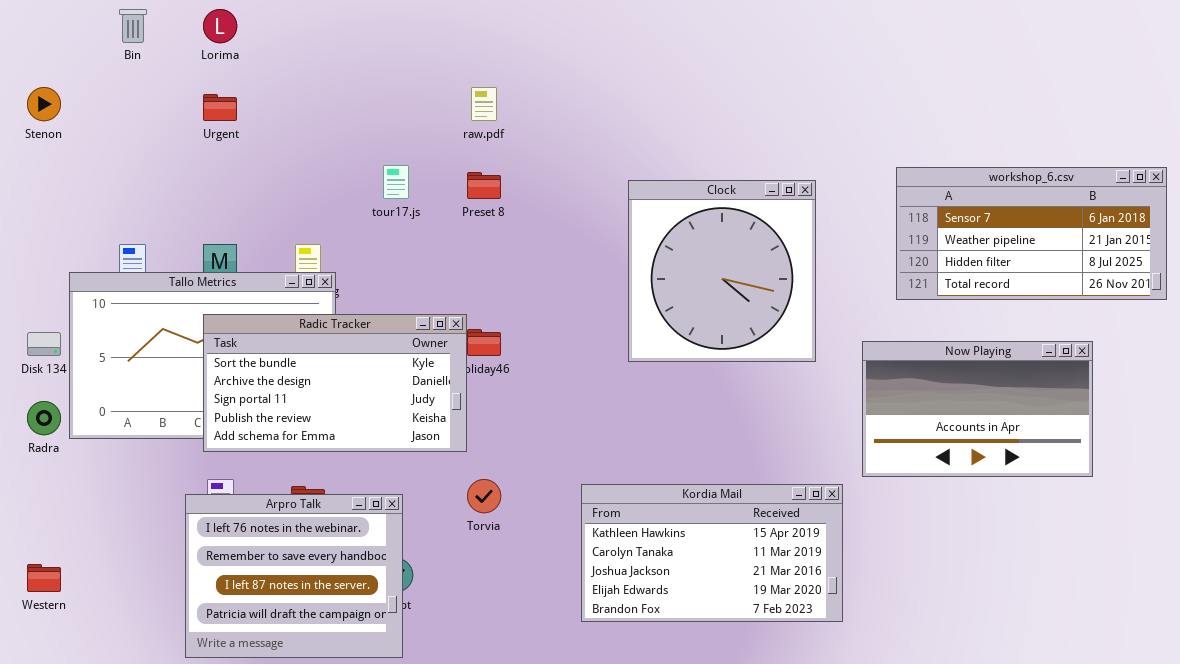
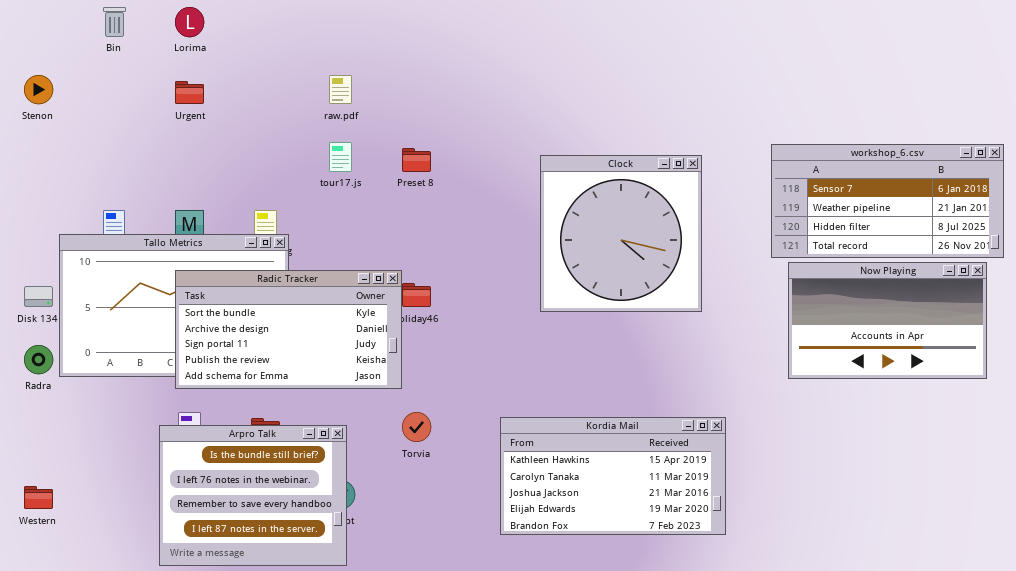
raw.pdf: [471,87,497,121] -> [329,75,352,104], moved
Now Playing: [862,341,1093,477] -> [788,262,987,379], moved
Arpro Talk: [185,494,403,658] -> [159,425,347,566], scrolled up 1 row

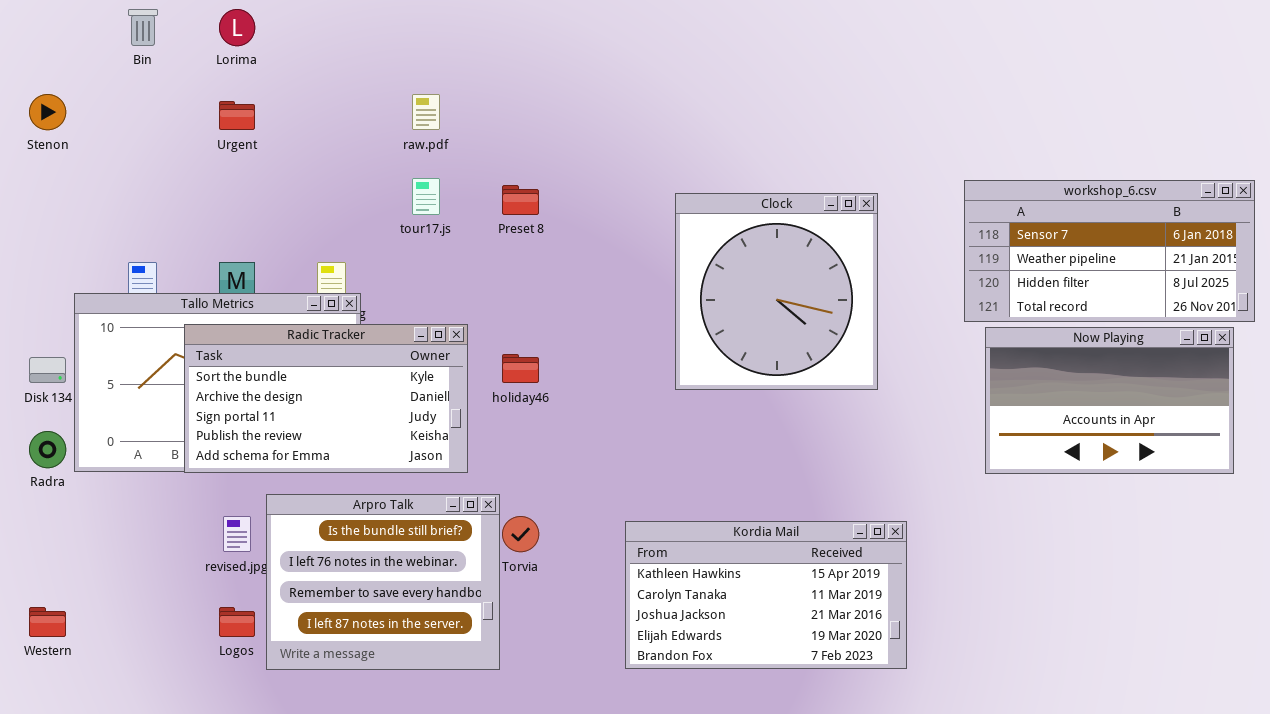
Radic Tracker: [175,270,402,389] -> [184,324,468,473], moved
Arpro Talk: [159,425,347,566] -> [266,494,500,670], moved

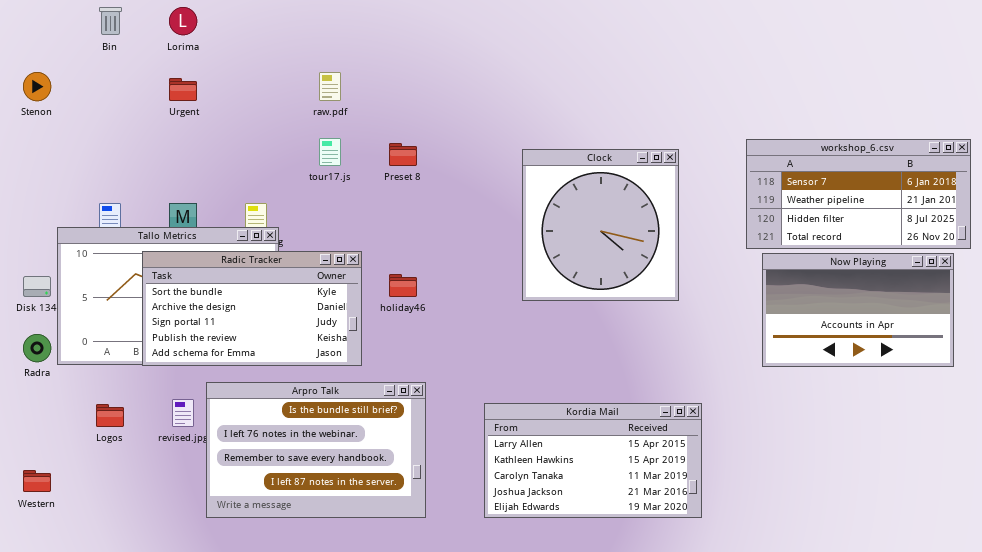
Arpro Talk: [266,494,500,670] -> [206,382,426,518], resized
Kordia Mail: [625,521,907,669] -> [484,403,702,518], scrolled up 1 row
Logos: [219,607,255,637] -> [96,404,124,427], moved

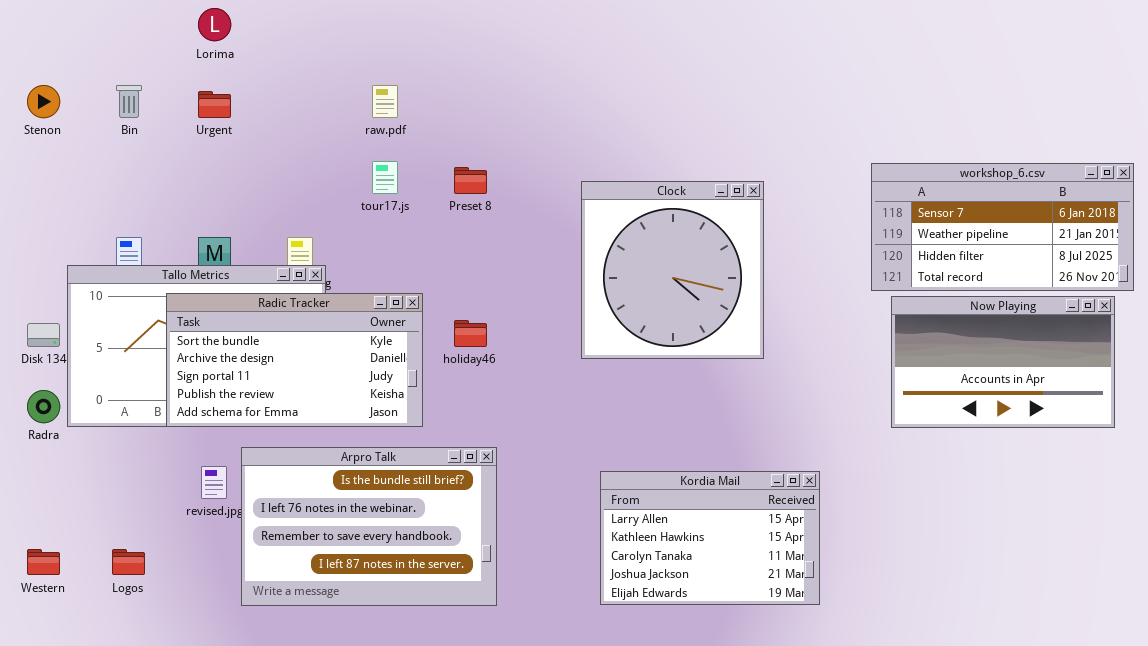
Bin: [99,7,122,35] -> [116,85,142,118], moved
Clock: [522,149,679,301] -> [581,181,764,359], moved
Kordia Mail: [484,403,702,518] -> [600,471,820,605], resized
Logos: [96,404,124,427] -> [112,549,145,575], moved

